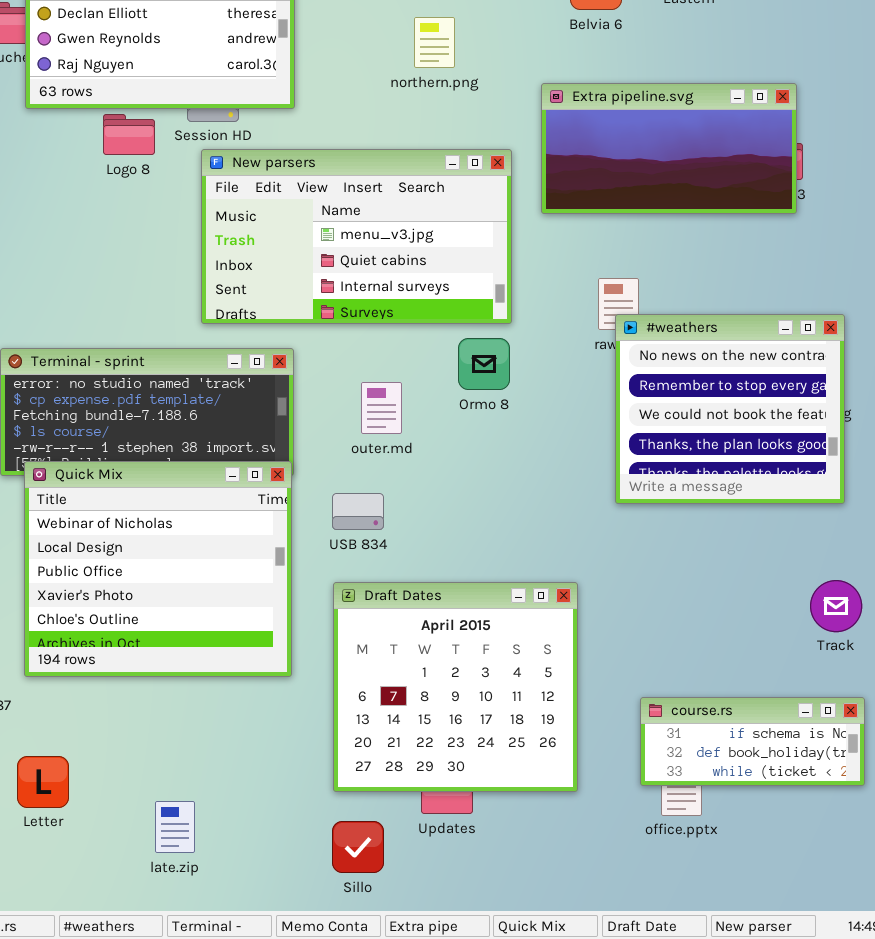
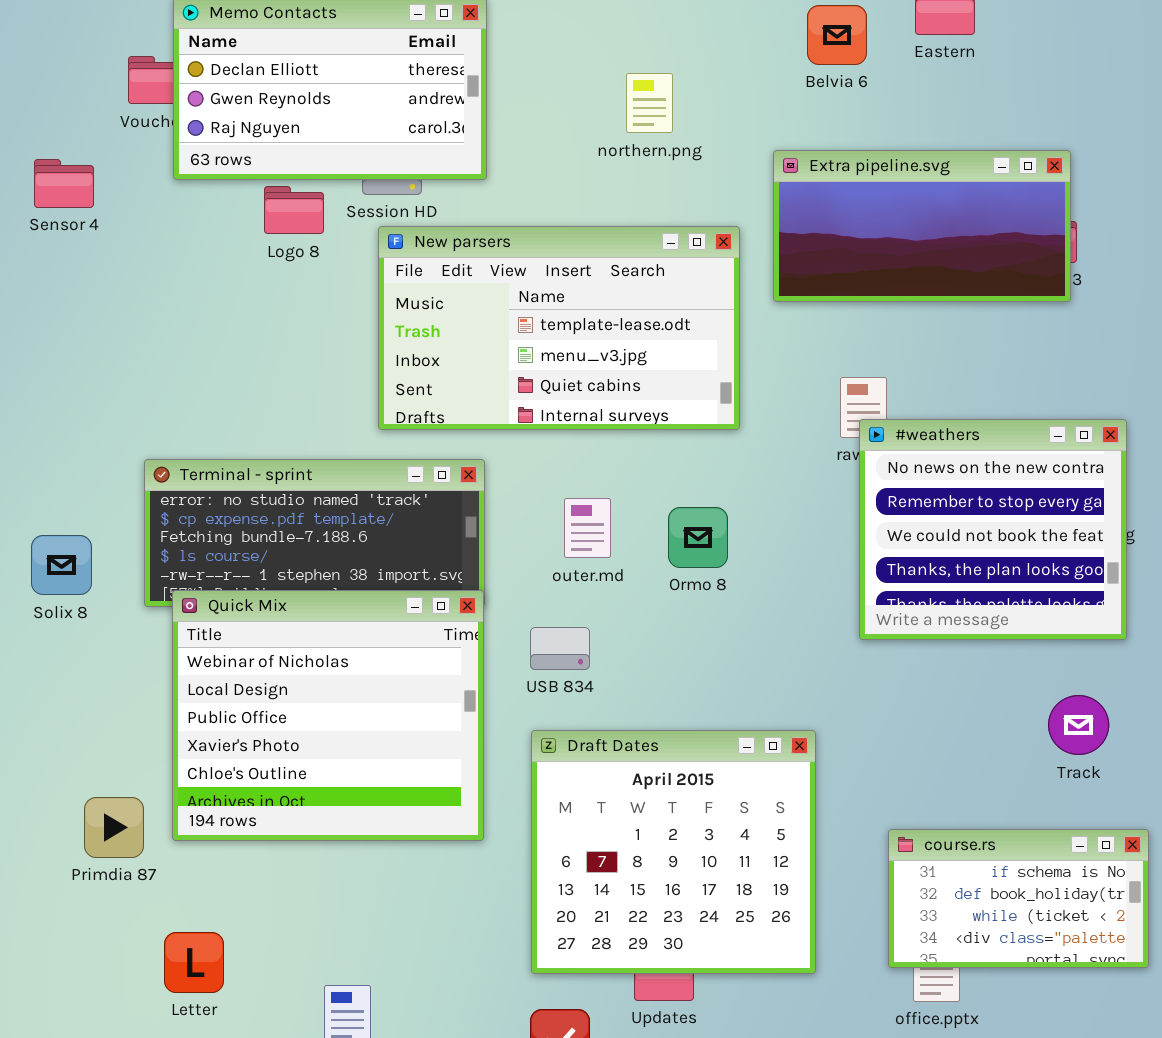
New parsers: [201,149,512,324] -> [378,226,740,430], scrolled up 1 row
Ormo 8: [458,338,510,390] -> [668,507,728,568], moved
Track: [810,580,862,632] -> [1048,695,1109,755], moved
course.rs: [640,697,865,786] -> [888,829,1149,968], resized

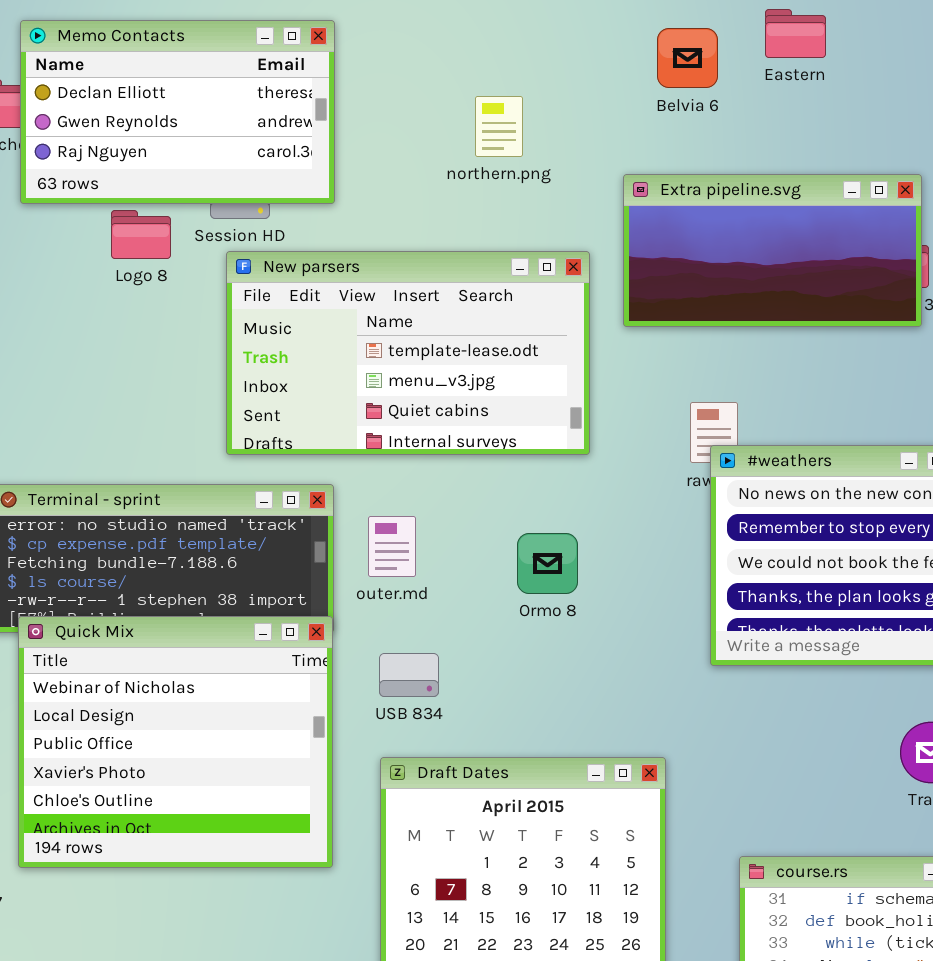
outer.md: [564,498,611,558] -> [368,516,416,577], moved

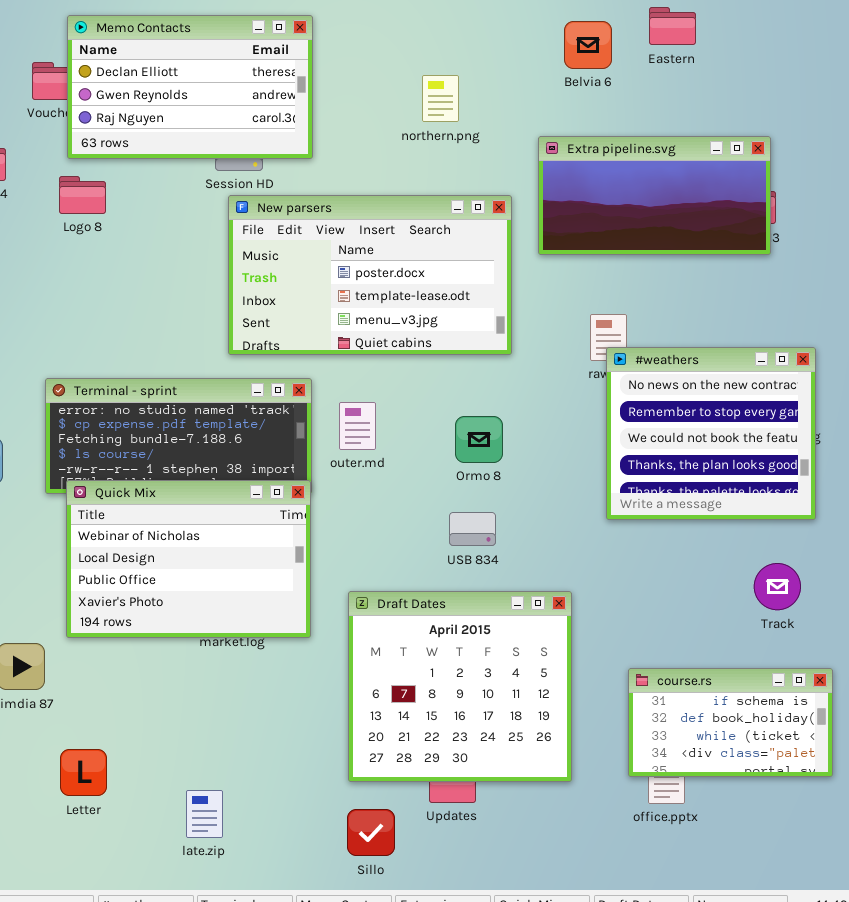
Logo 8: [111,210,171,259] -> [59,176,106,214], moved
New parsers: [226,251,590,455] -> [228,195,512,355], scrolled up 1 row
Quick Mix: [18,616,333,868] -> [66,480,311,638], resized
USB 834: [379,653,439,697] -> [449,512,496,546], moved

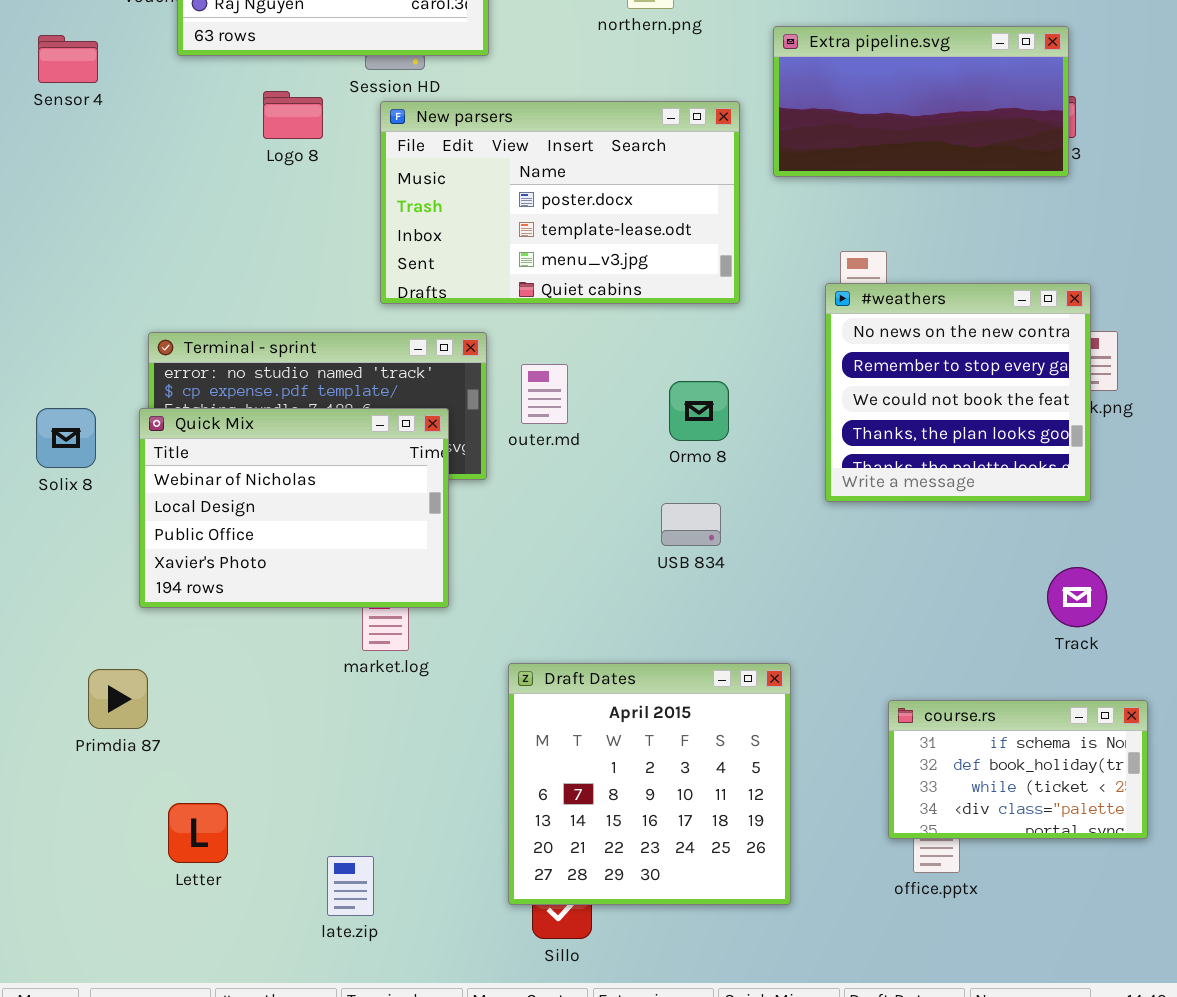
Logo 8: [59,176,106,214] -> [263,91,323,139], moved
#weathers: [606,347,816,520] -> [825,283,1091,502], moved
Quick Mix: [66,480,311,638] -> [139,408,449,608], moved
Draft Dates: [348,591,572,782] -> [508,663,791,905], moved

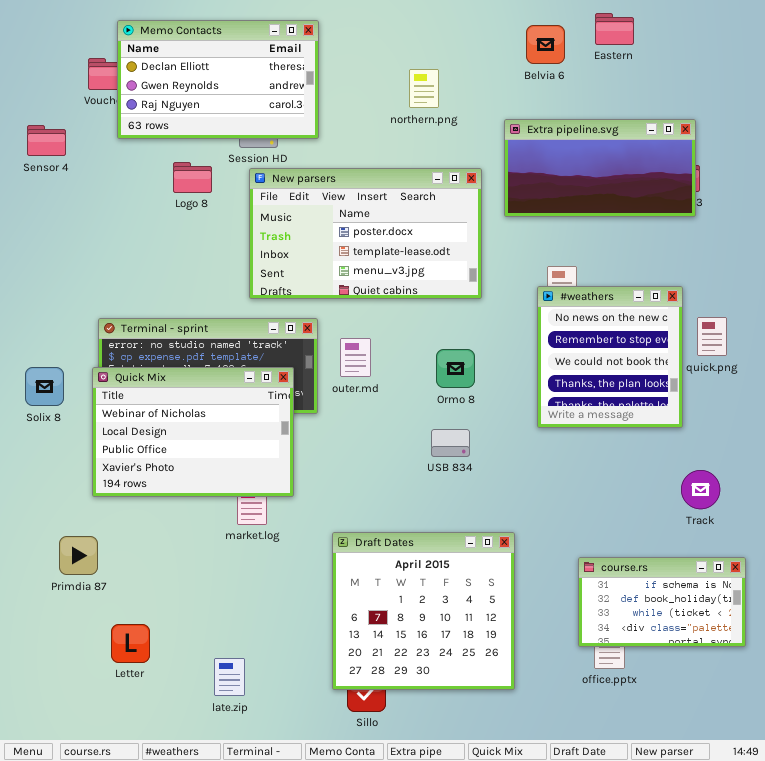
#weathers: [825,283,1091,502] -> [537,286,683,428], resized

